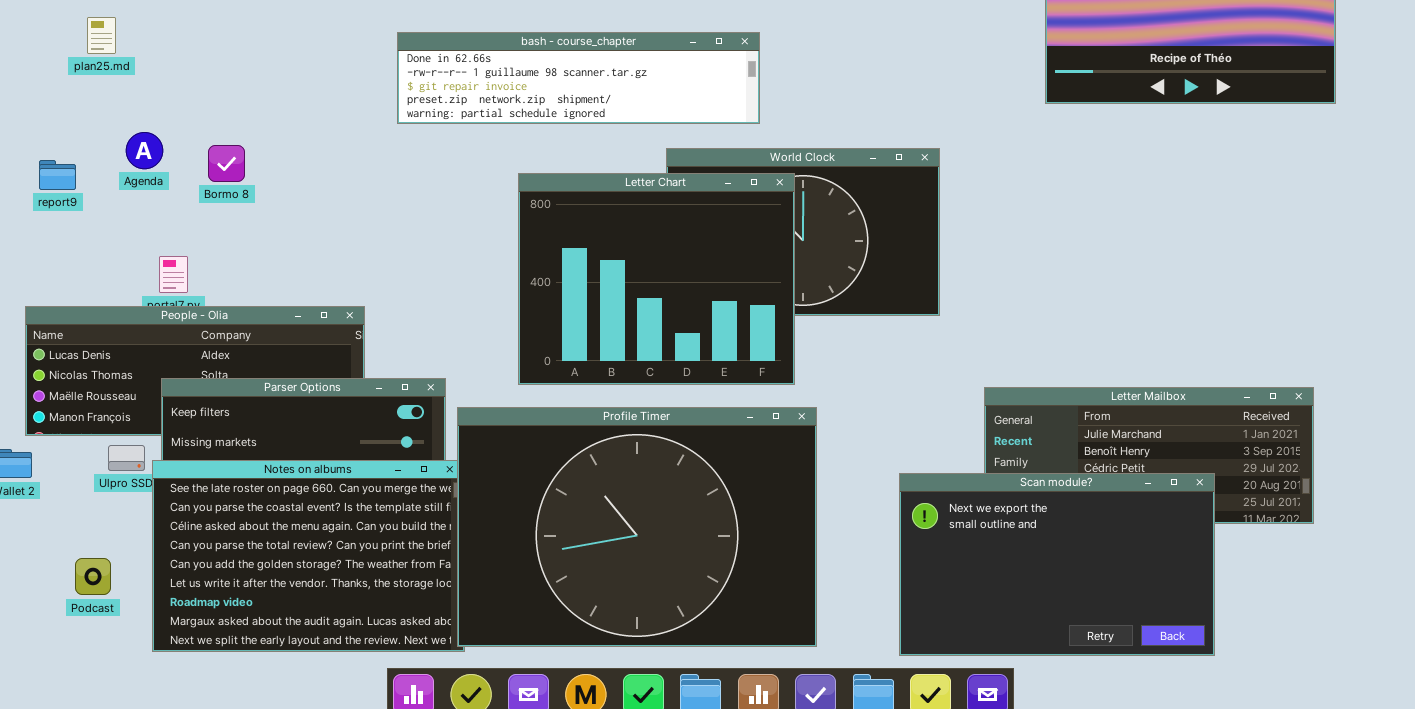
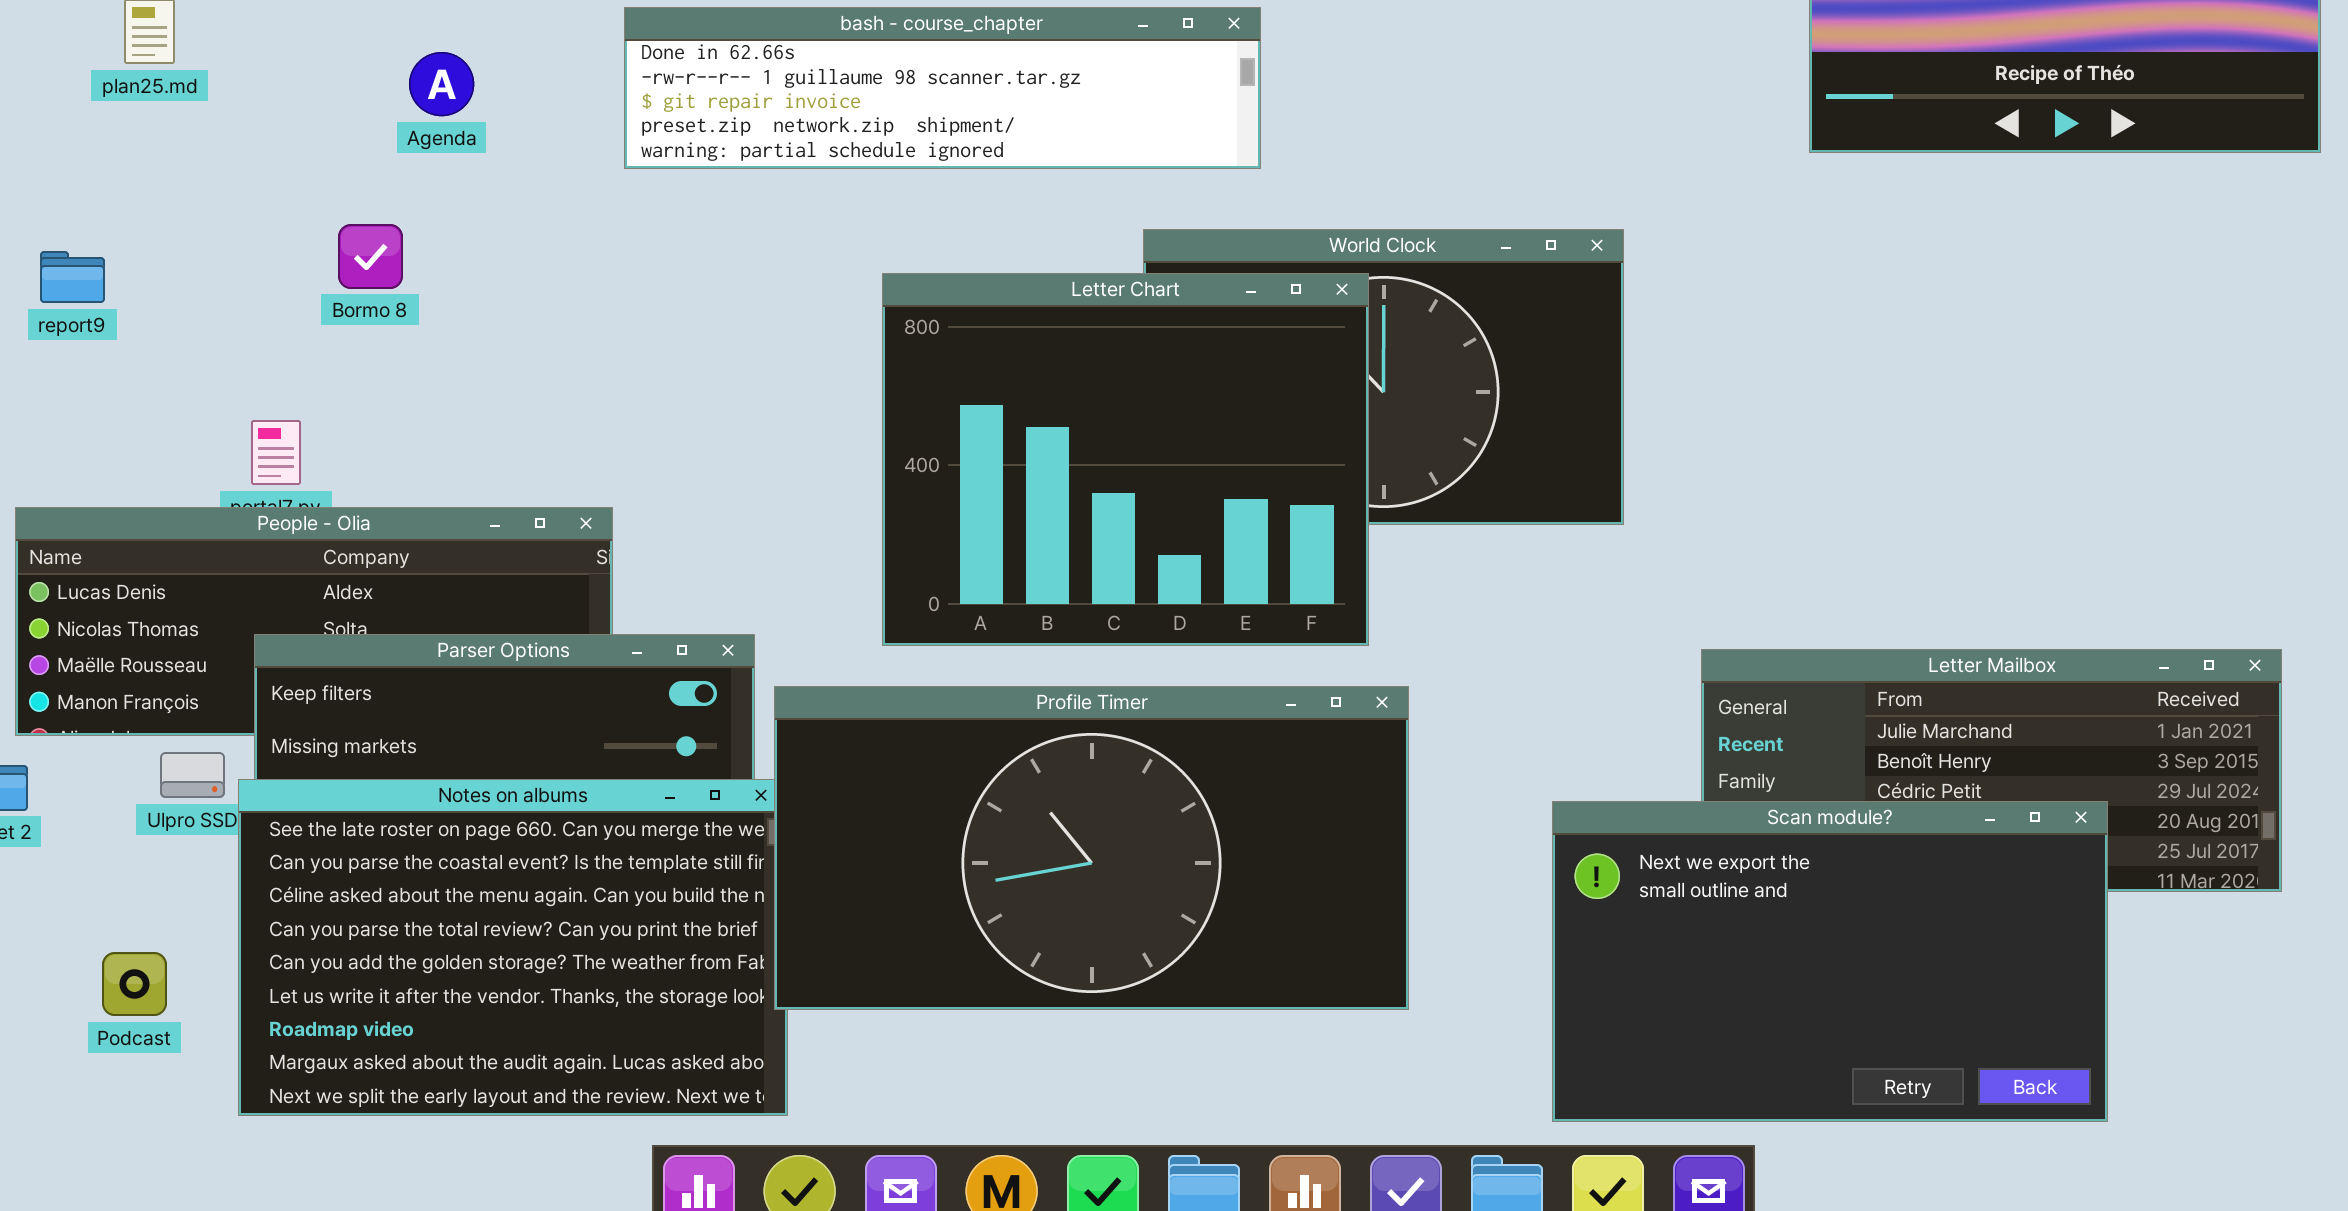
bash - course_chapter: [397,32,760,124] -> [624,7,1261,169], moved
Agenda: [126,132,163,169] -> [409,52,474,116], moved
Profile Timer: [457,407,817,647] -> [774,686,1409,1010], resized

